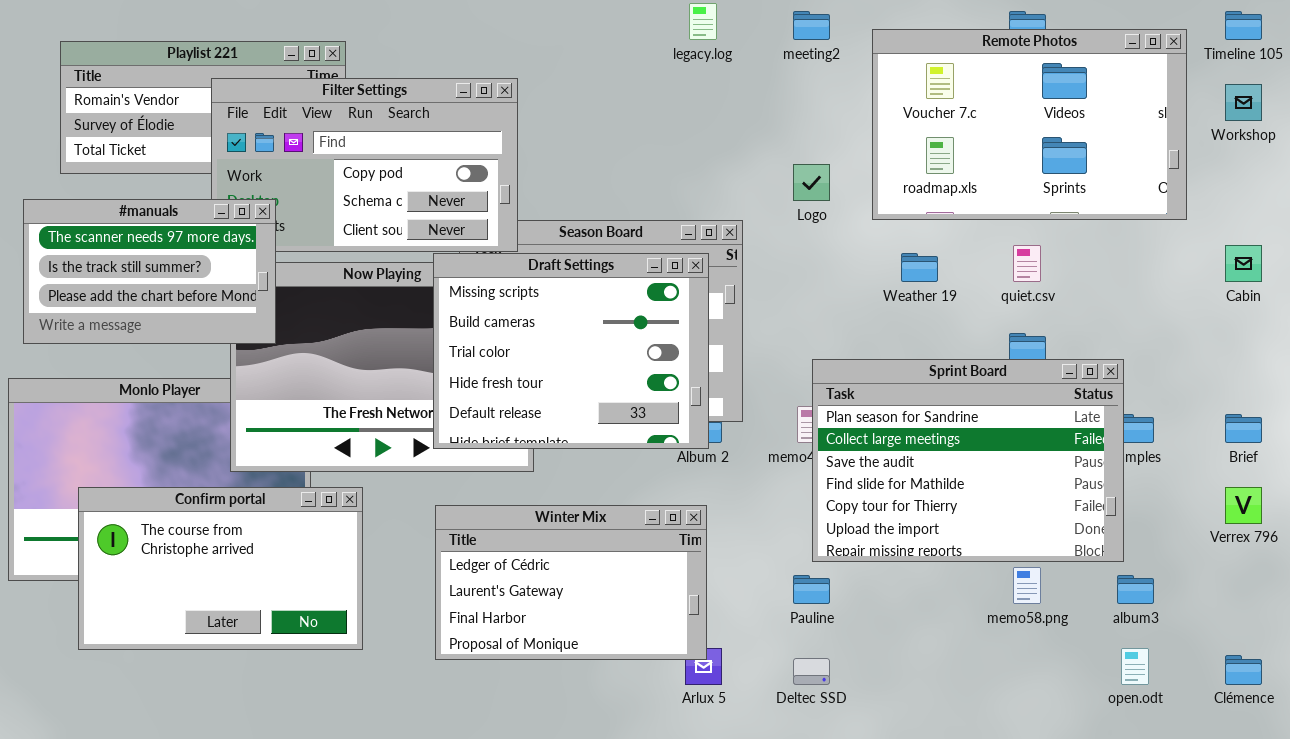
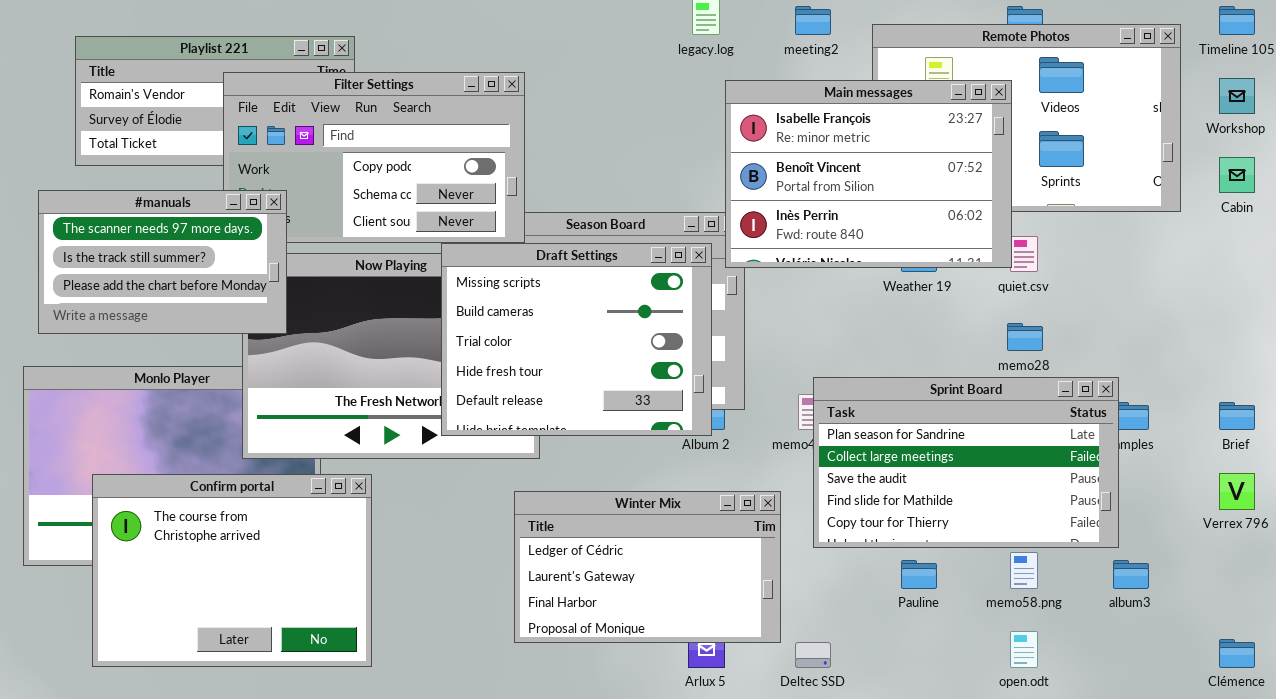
Main messages: none -> [725,80,1012,268], opened
Cabin: [1225,245,1262,282] -> [1219,157,1255,193], moved
Sprint Board: [812,359,1124,562] -> [813,377,1119,548], resized
Confirm portal: [78,487,363,650] -> [92,474,372,667], resized
Winter Mix: [435,505,707,660] -> [514,491,781,643], moved
Pauline: [793,575,830,604] -> [901,560,937,589], moved
open.odt: [1121,648,1149,685] -> [1010,631,1038,668], moved

